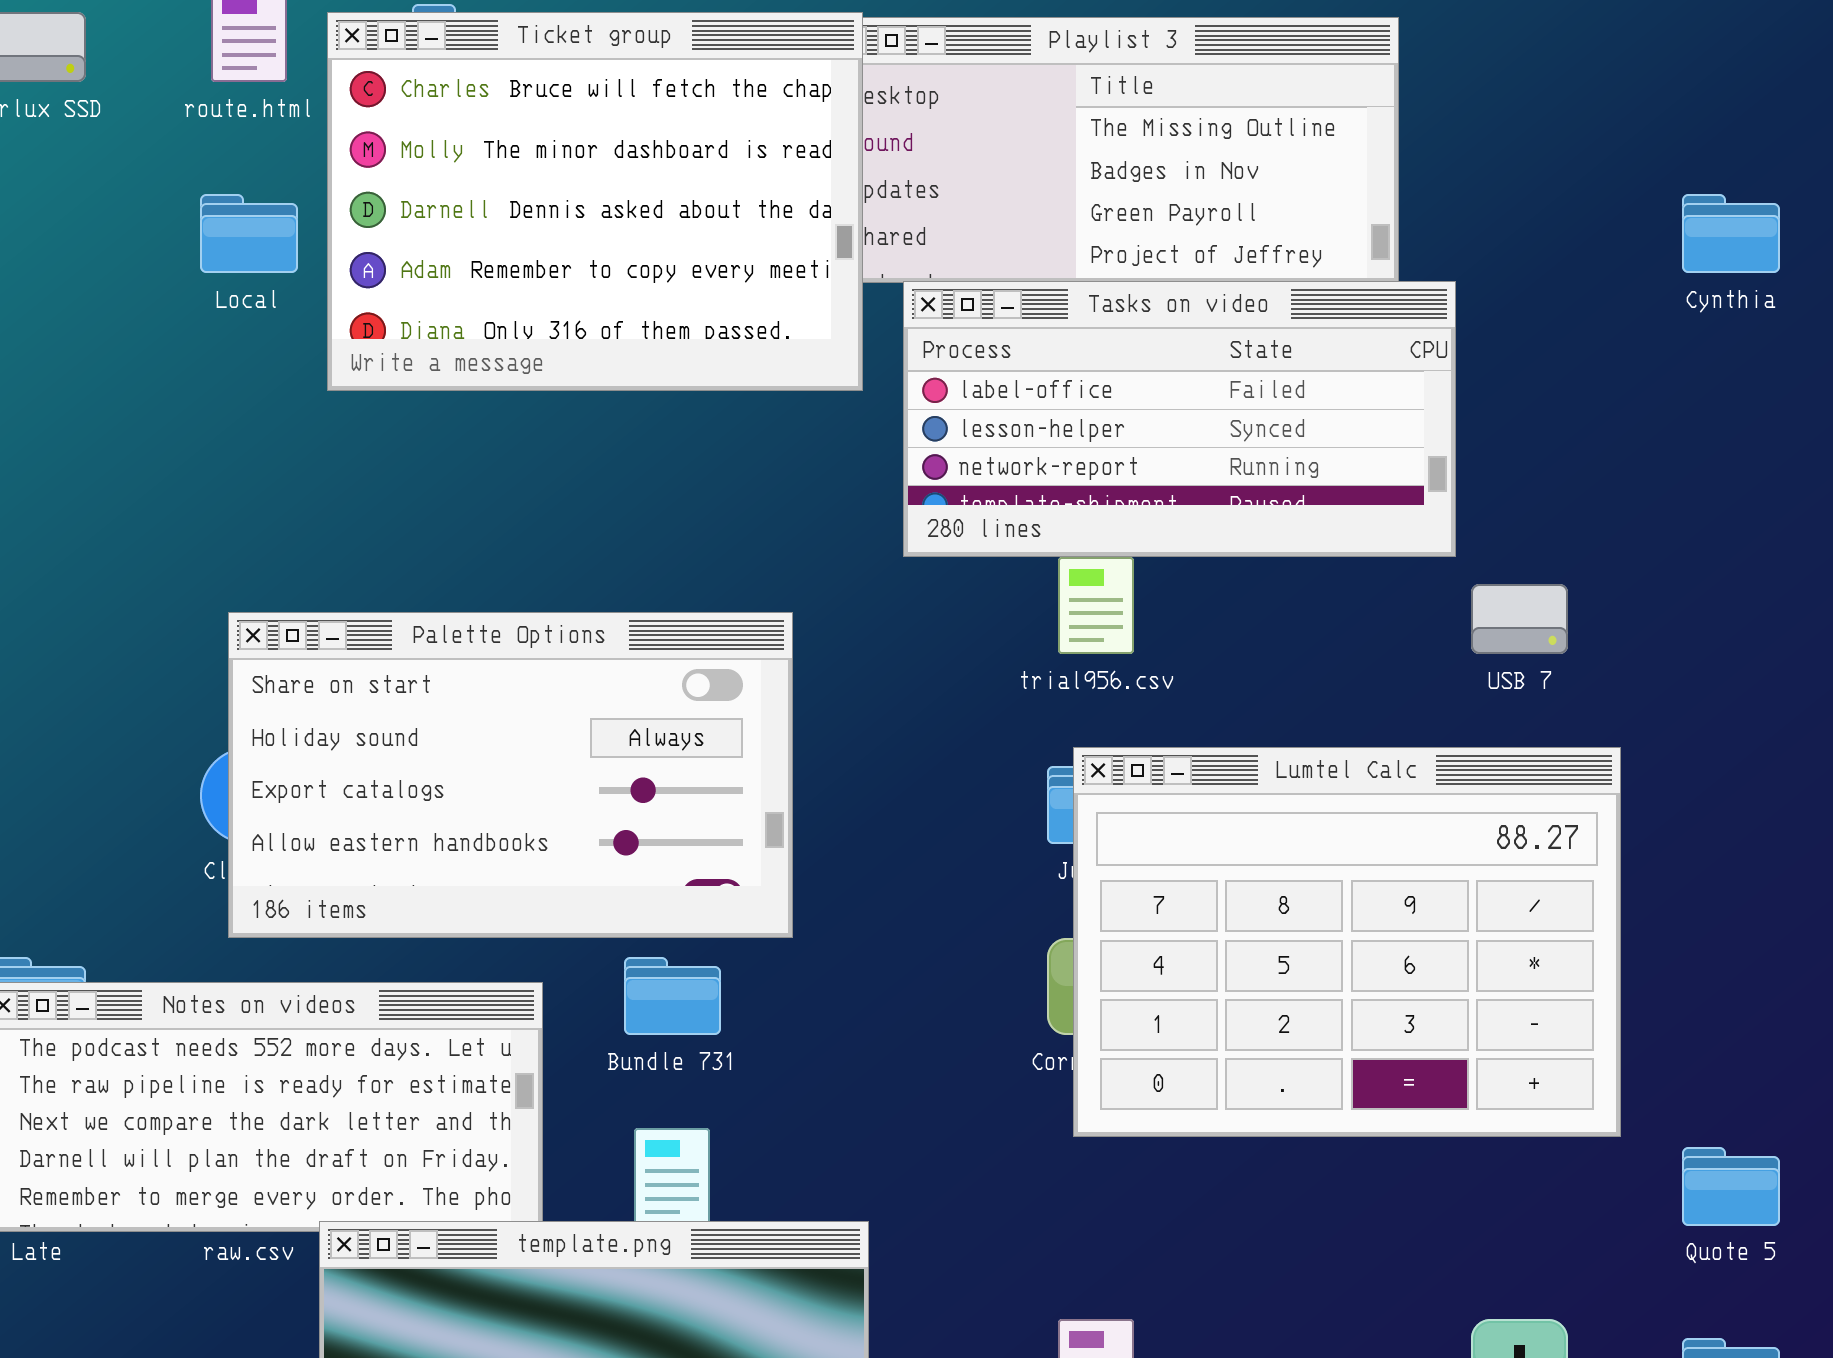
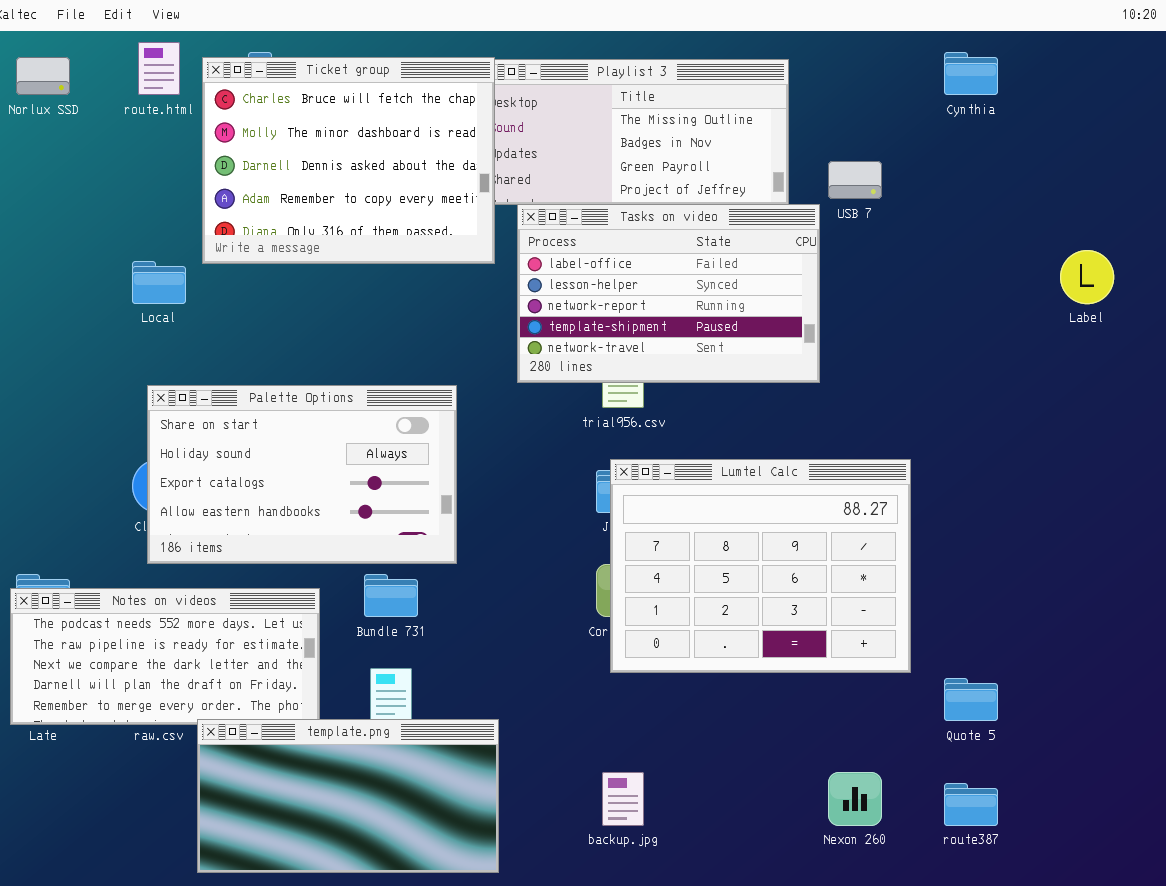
Local: [200,194,298,273] -> [132,261,186,304], moved
Cynthia: [1682,194,1780,273] -> [944,52,998,95], moved
Tasks on video: [903,281,1456,557] -> [517,204,820,383], resized
USB 7: [1471,584,1568,654] -> [828,161,882,199], moved

